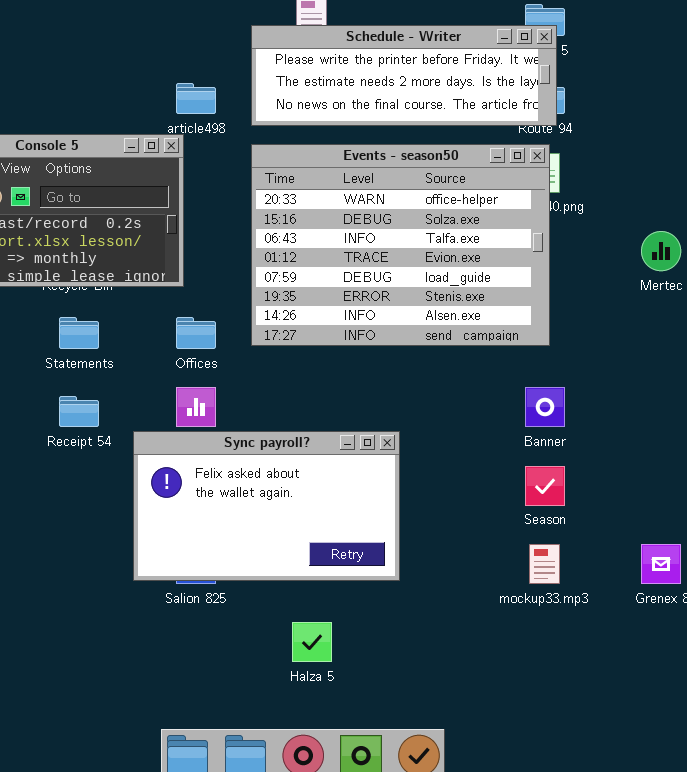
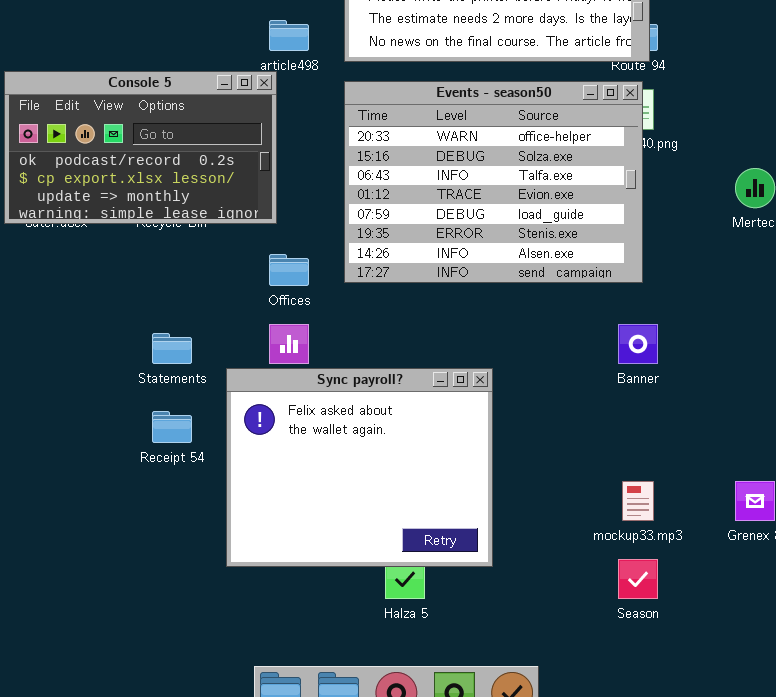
Statements: [59,317,99,349] -> [152,333,192,364], moved
Receipt 54: [59,396,99,427] -> [152,411,192,443], moved
Sync payroll?: [133,431,400,581] -> [226,368,493,567], resized
Season: [525,466,565,506] -> [618,559,658,599], moved

